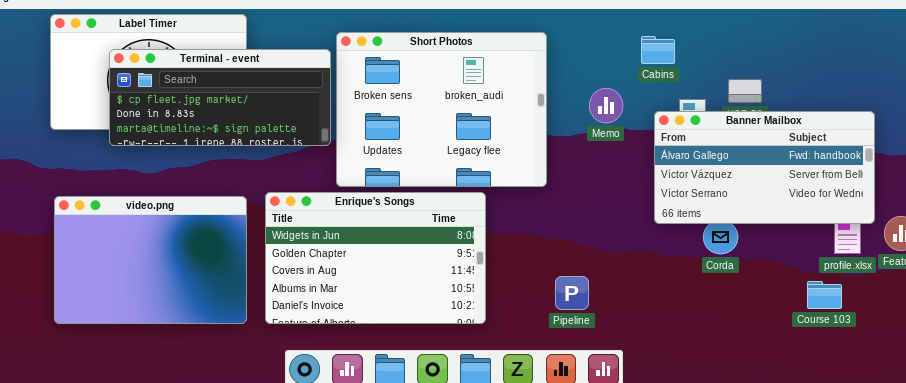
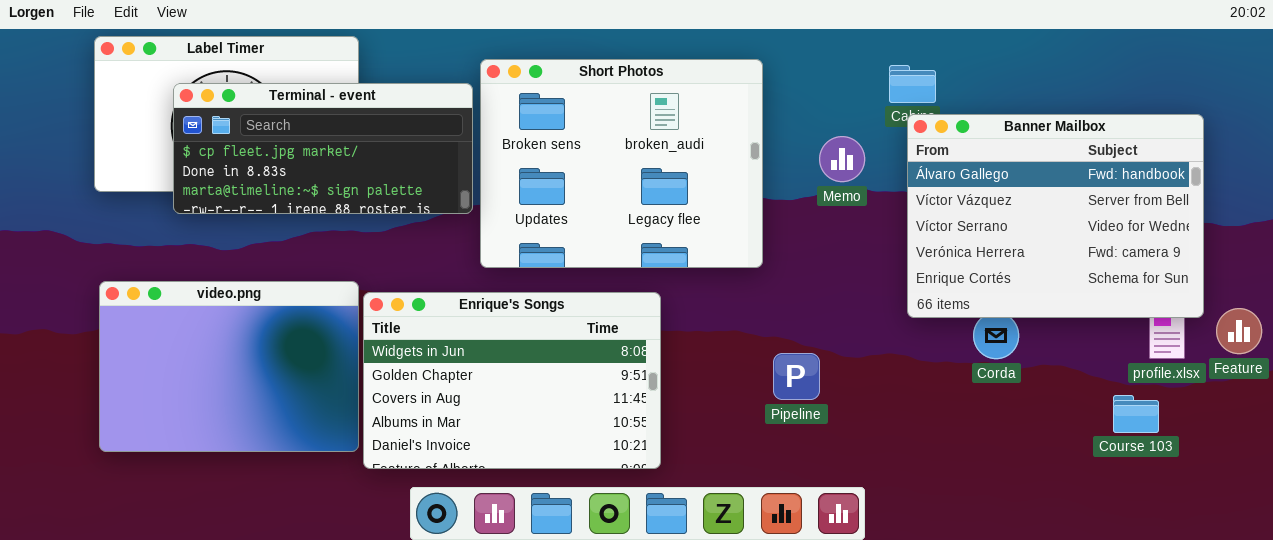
Banner Mailbox: [654,111,875,224] -> [907,114,1204,318], resized
Enrique's Songs: [265,192,486,324] -> [363,292,661,469], moved
Pipeline: [555,276,589,310] -> [773,353,820,400], moved

